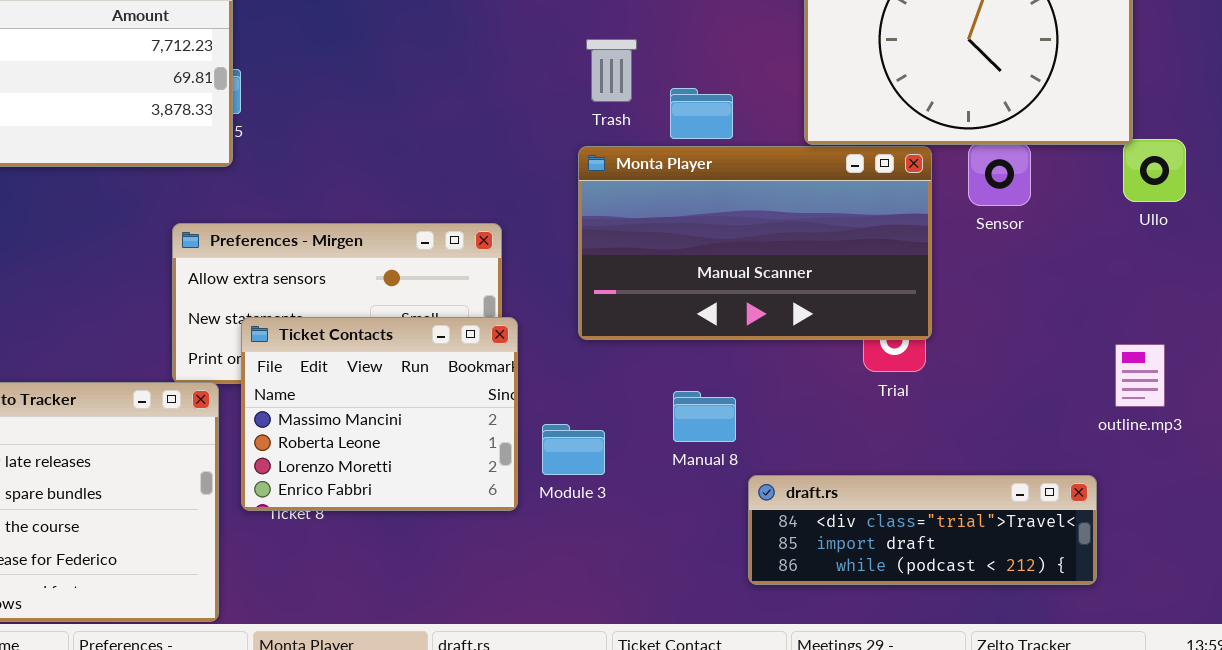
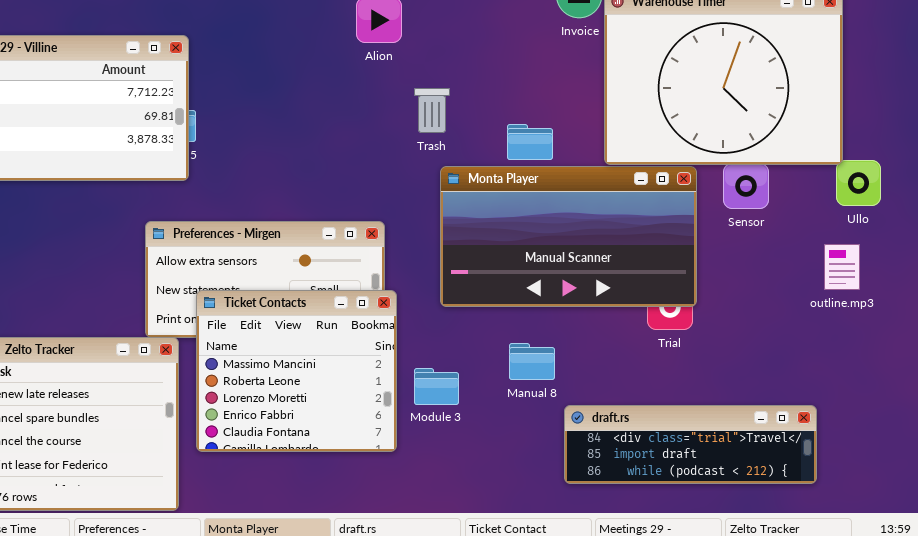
Trash: [586,39,637,102] -> [414,88,450,133], moved
Ticket Contacts: [241,317,518,511] -> [196,290,397,452], resized
outline.mp3: [1115,344,1165,407] -> [824,244,860,290], moved

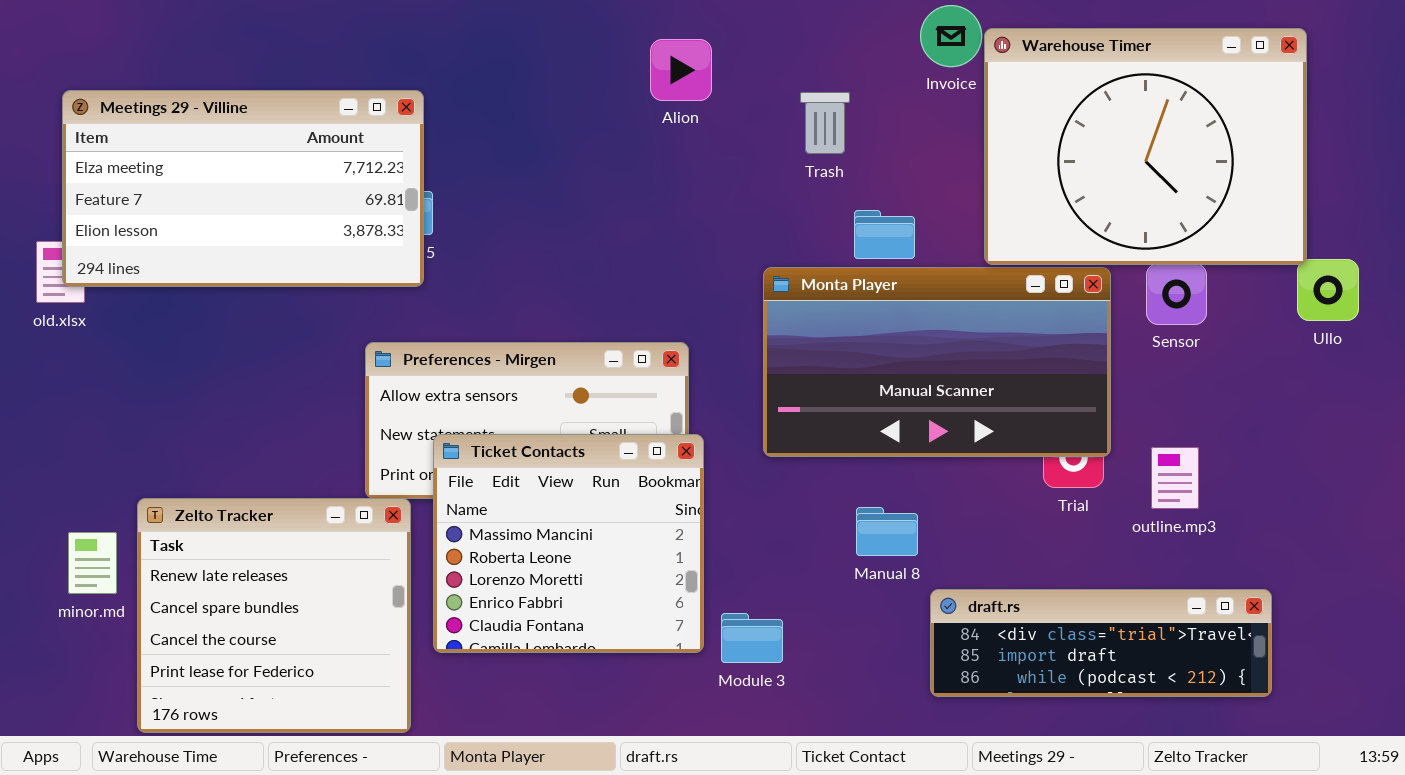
Trash: [414,88,450,133] -> [800,92,850,154], moved
outline.mp3: [824,244,860,290] -> [1151,447,1199,509], moved
Module 3: [414,368,459,405] -> [721,613,783,663], moved

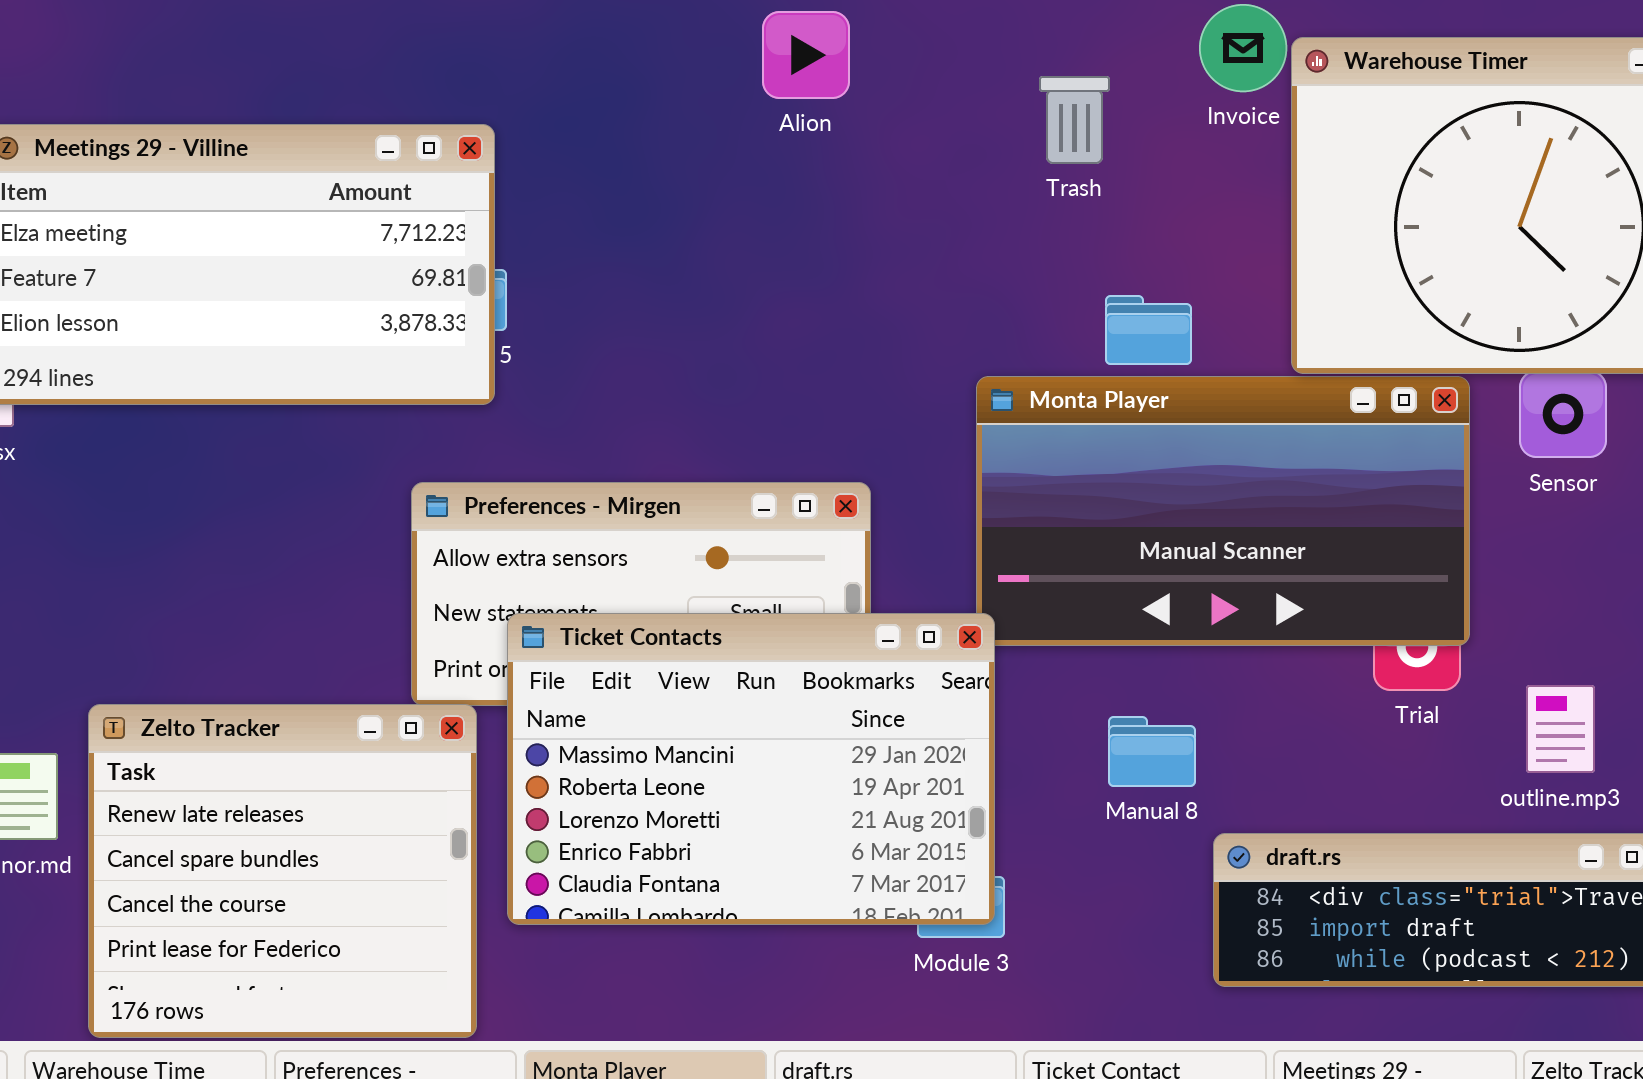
Alion: [650,39,712,101] -> [762,11,850,99], moved
Trash: [800,92,850,154] -> [1039,76,1110,164], moved
Ticket Contacts: [433,434,704,653] -> [507,613,995,925], resized
outline.mp3: [1151,447,1199,509] -> [1526,685,1595,773], moved

